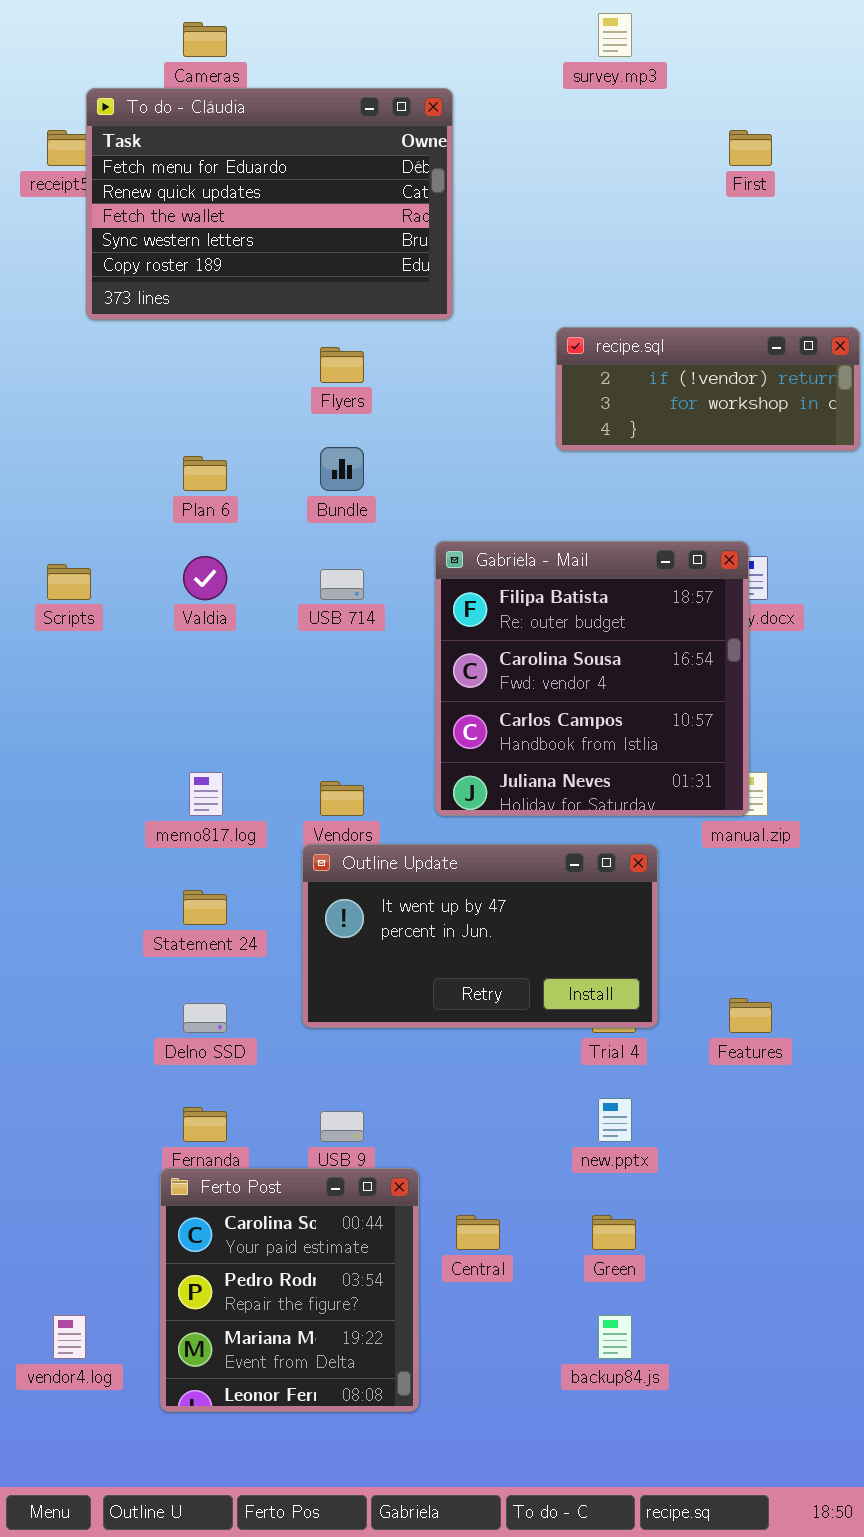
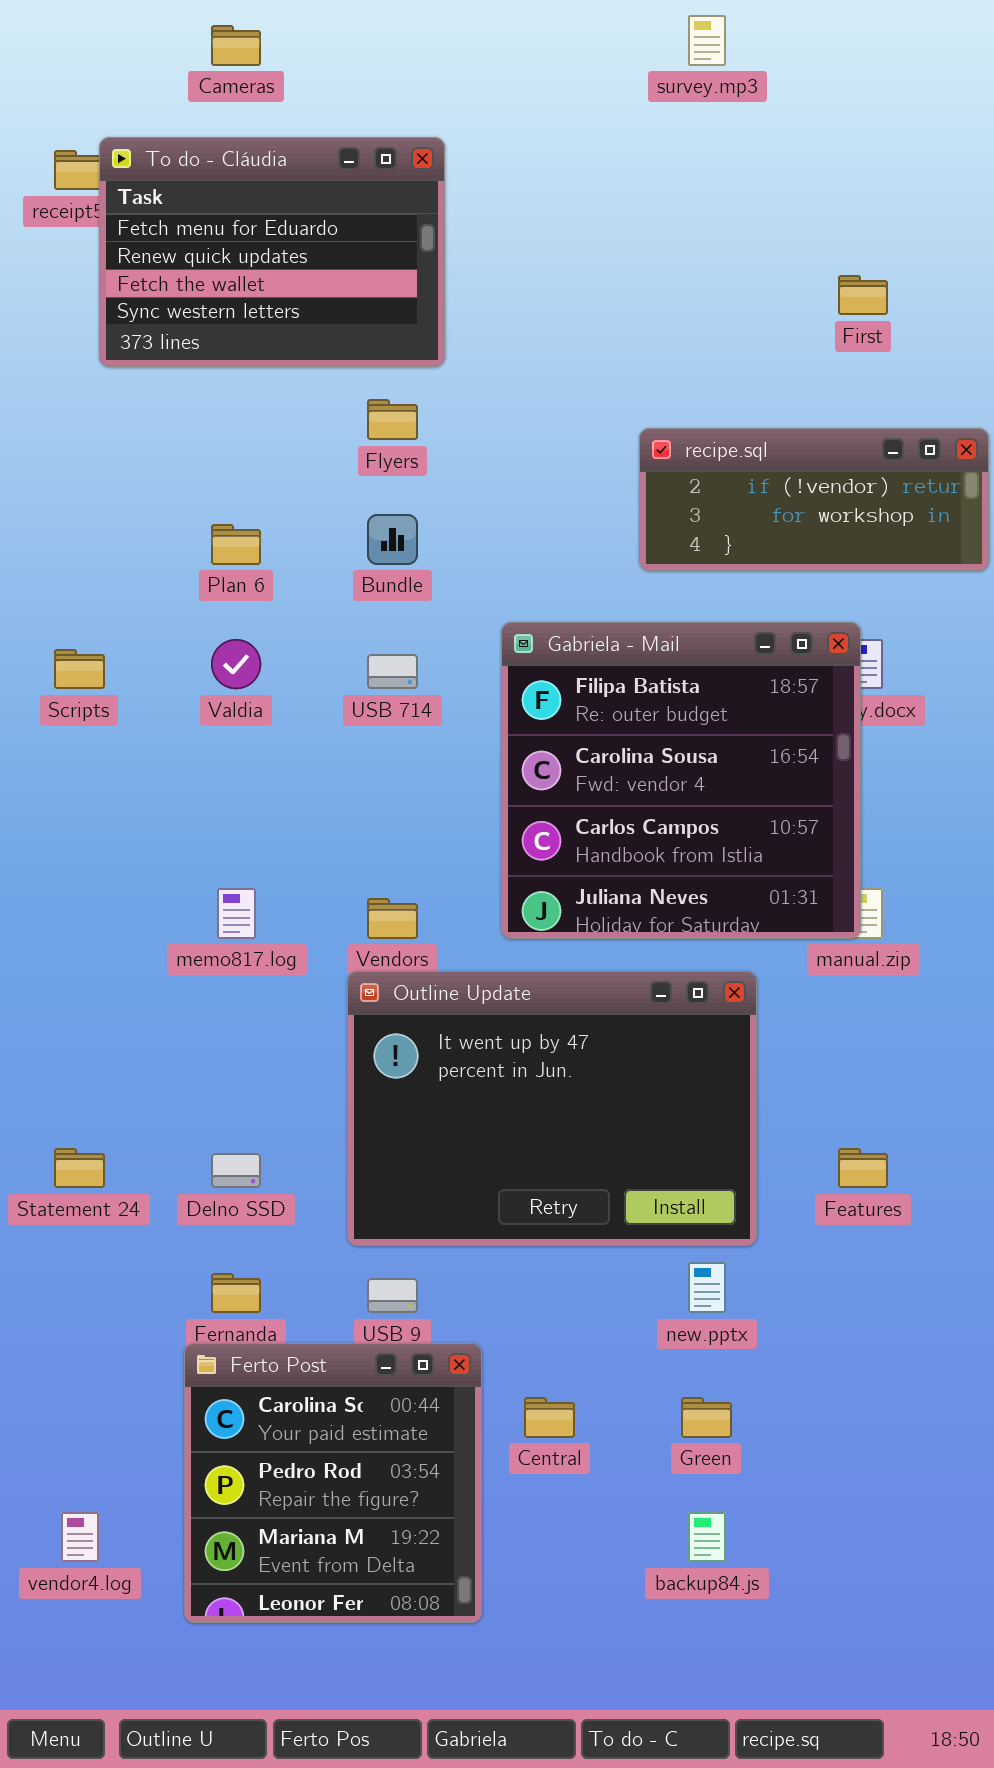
To do - Cláudia: [86,88,453,320] -> [99,137,445,367], resized
First: [729,130,772,166] -> [838,275,888,315], moved
recipe.sql: [556,327,860,451] -> [639,428,989,571], moved
Outline Update: [302,844,658,1028] -> [347,971,757,1246], resized
Statement 24: [183,890,227,925] -> [54,1148,105,1188], moved

